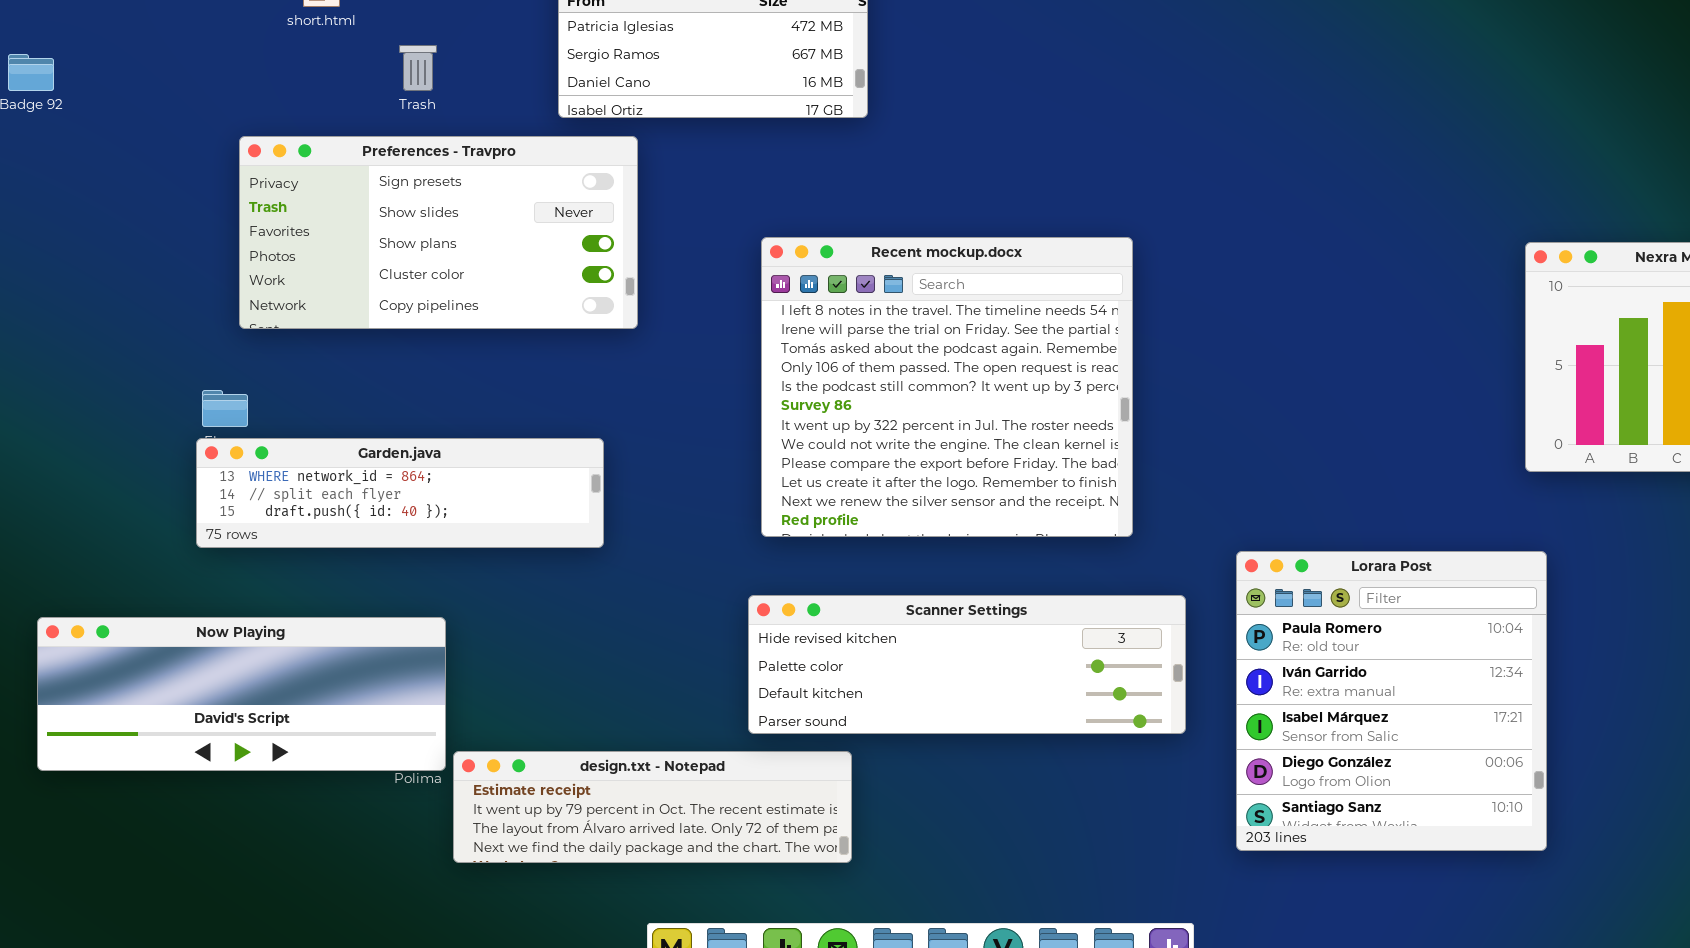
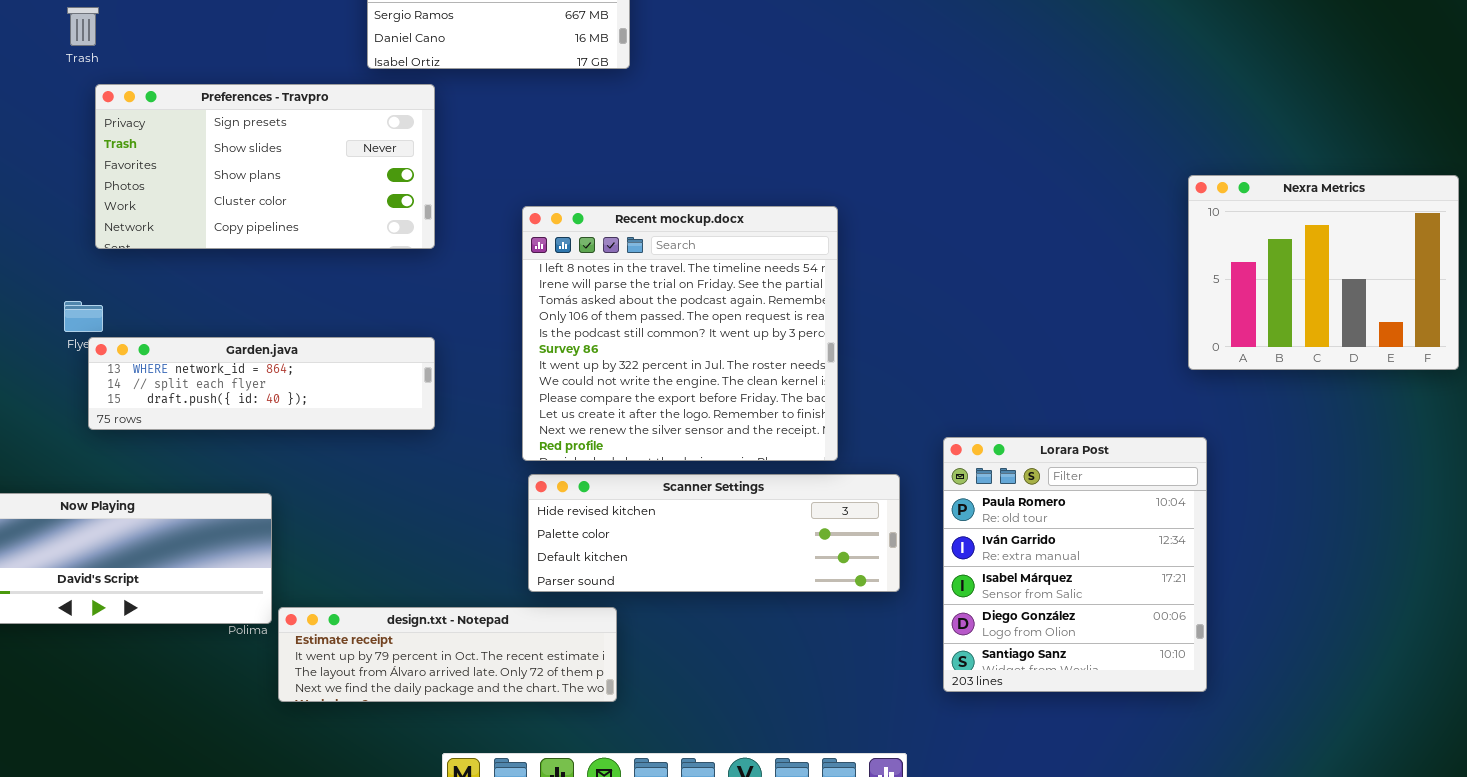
Trash: [399,45,437,91] -> [67,7,99,46], moved
Recent mockup.docx: [761,237,1133,537] -> [522,206,838,461], moved
Garden.java: [196,438,604,548] -> [88,337,435,430], moved

